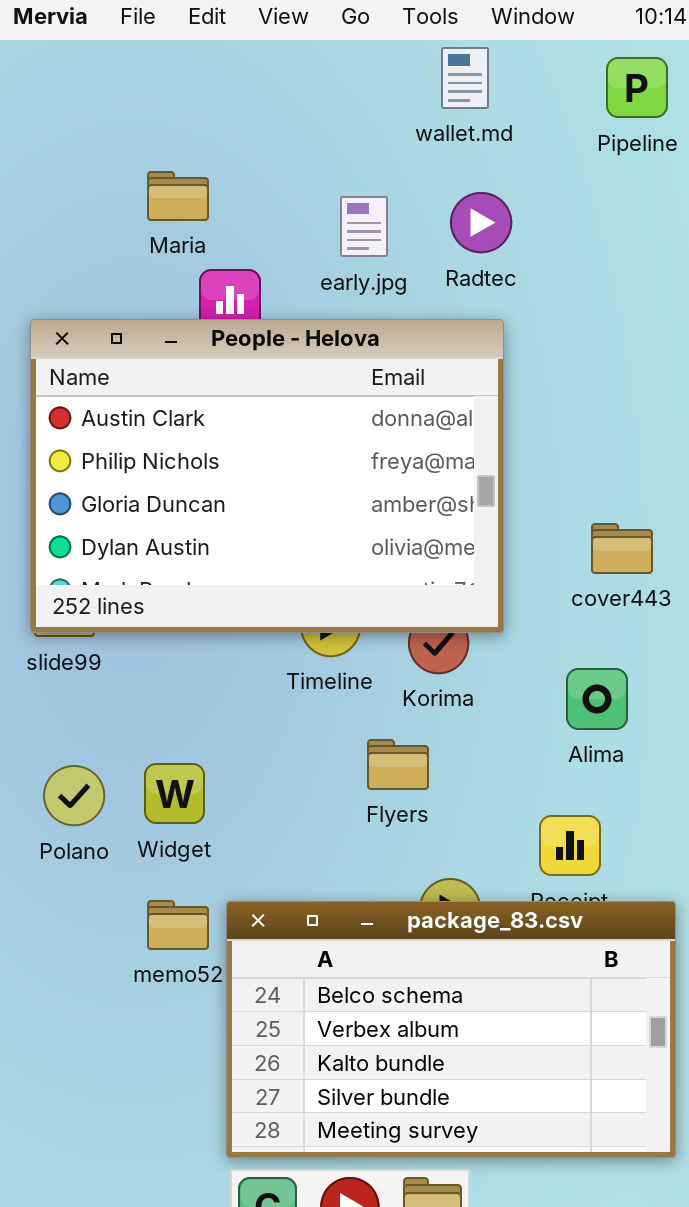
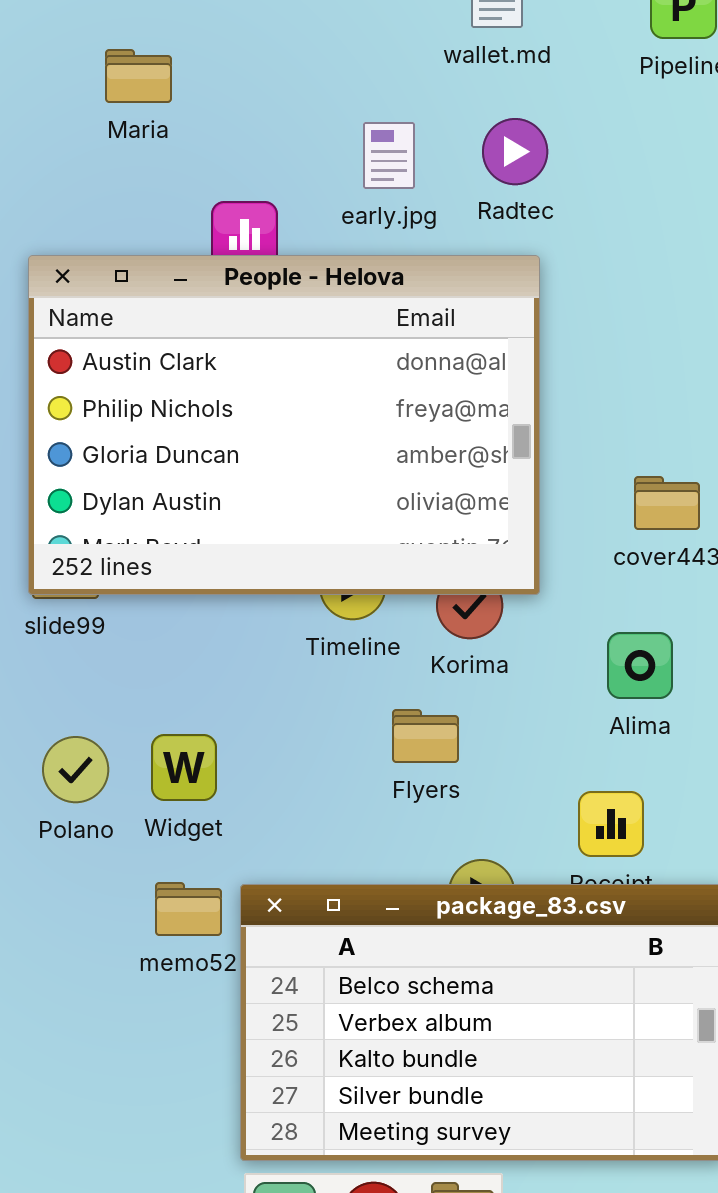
Maria: [147,171,209,221] -> [105,49,172,103], moved

